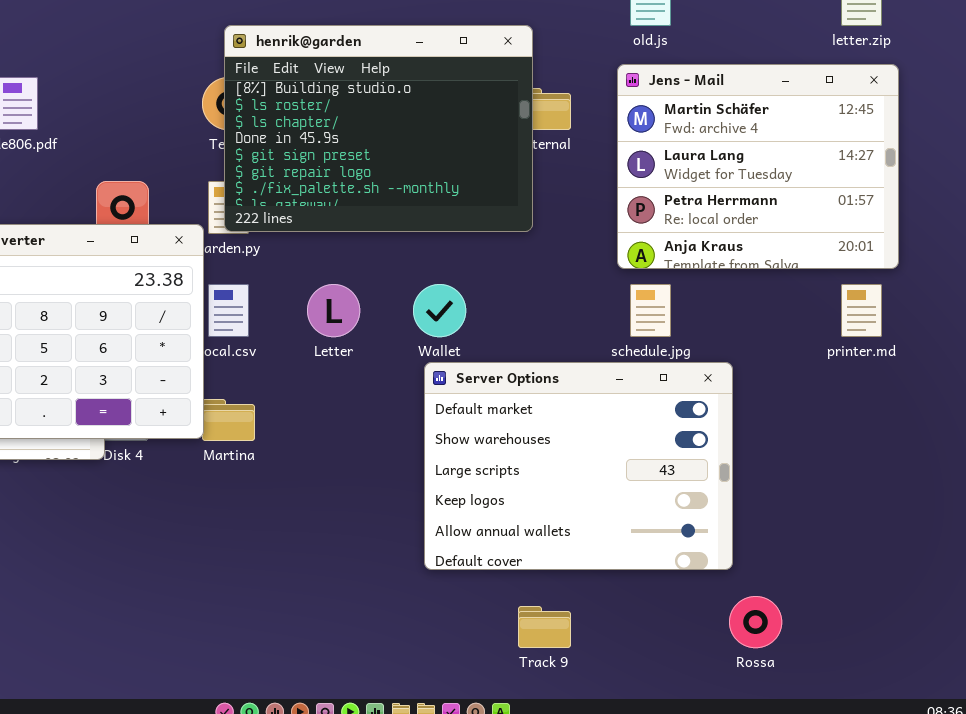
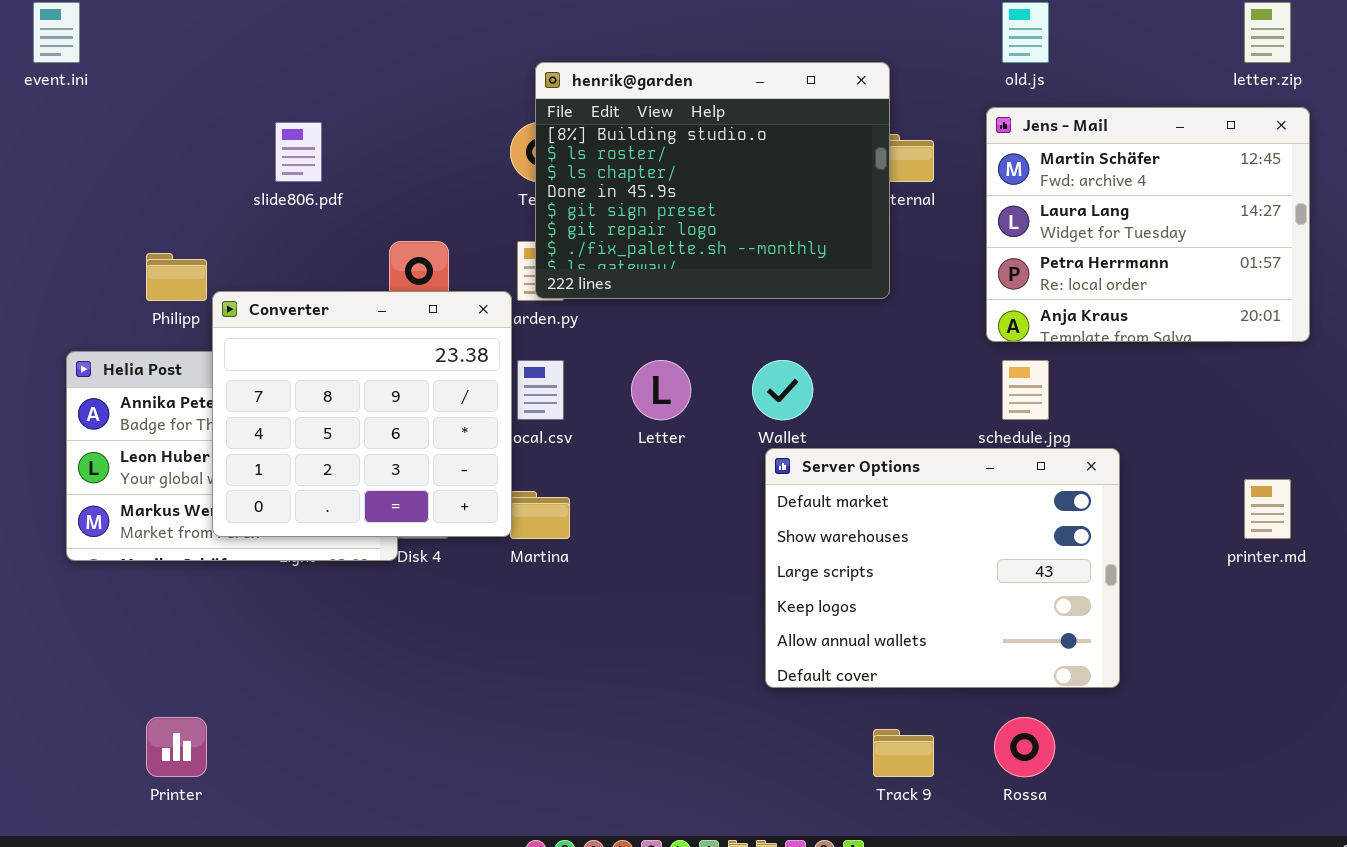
printer.md: [841,284,882,337] -> [1244,479,1291,539], moved
Rossa: [729,596,782,648] -> [994,717,1055,777], moved

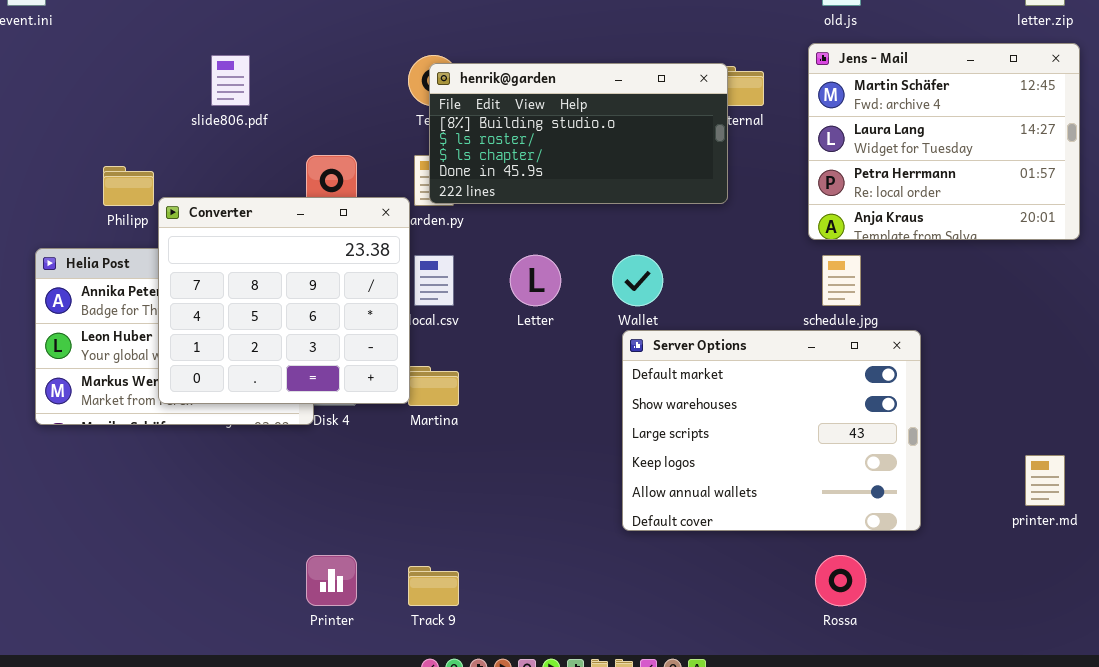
henrik@garden: [535,62,890,299] -> [429,63,728,204], resized
printer.md: [1244,479,1291,539] -> [1025,455,1065,506], moved
Printer: [146,717,207,777] -> [306,555,357,606], moved
Track 9: [873,729,934,777] -> [408,566,459,606], moved

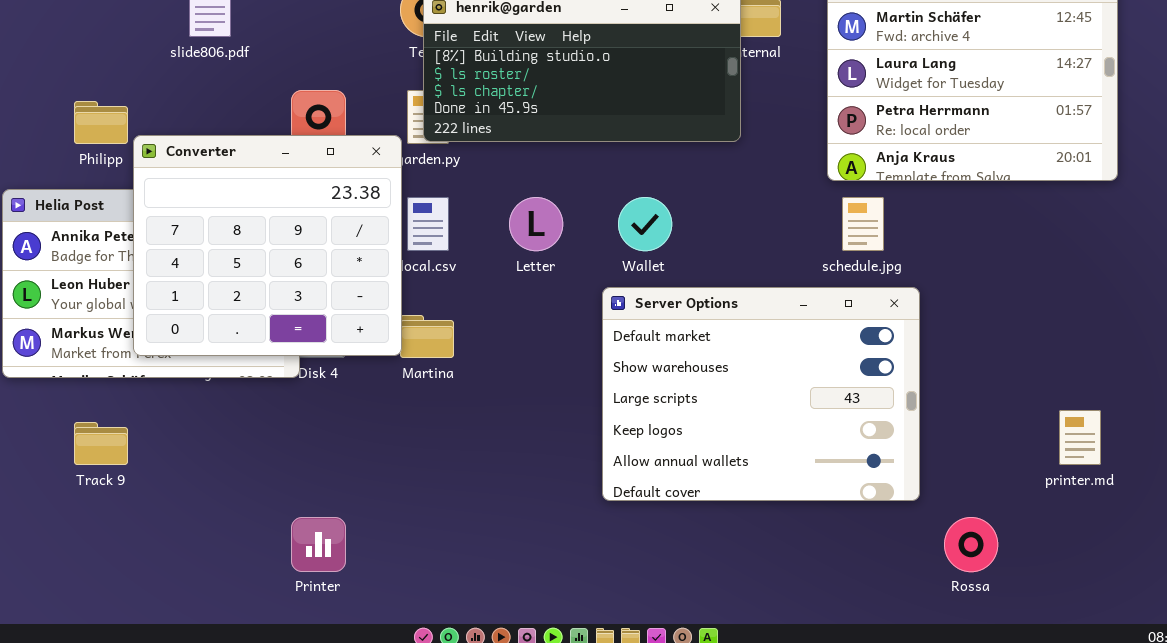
Server Options: [622,330,921,531] -> [602,287,920,501], moved
Rossa: [815,555,866,606] -> [944,517,998,572], moved
Track 9: [408,566,459,606] -> [74,422,128,465], moved

